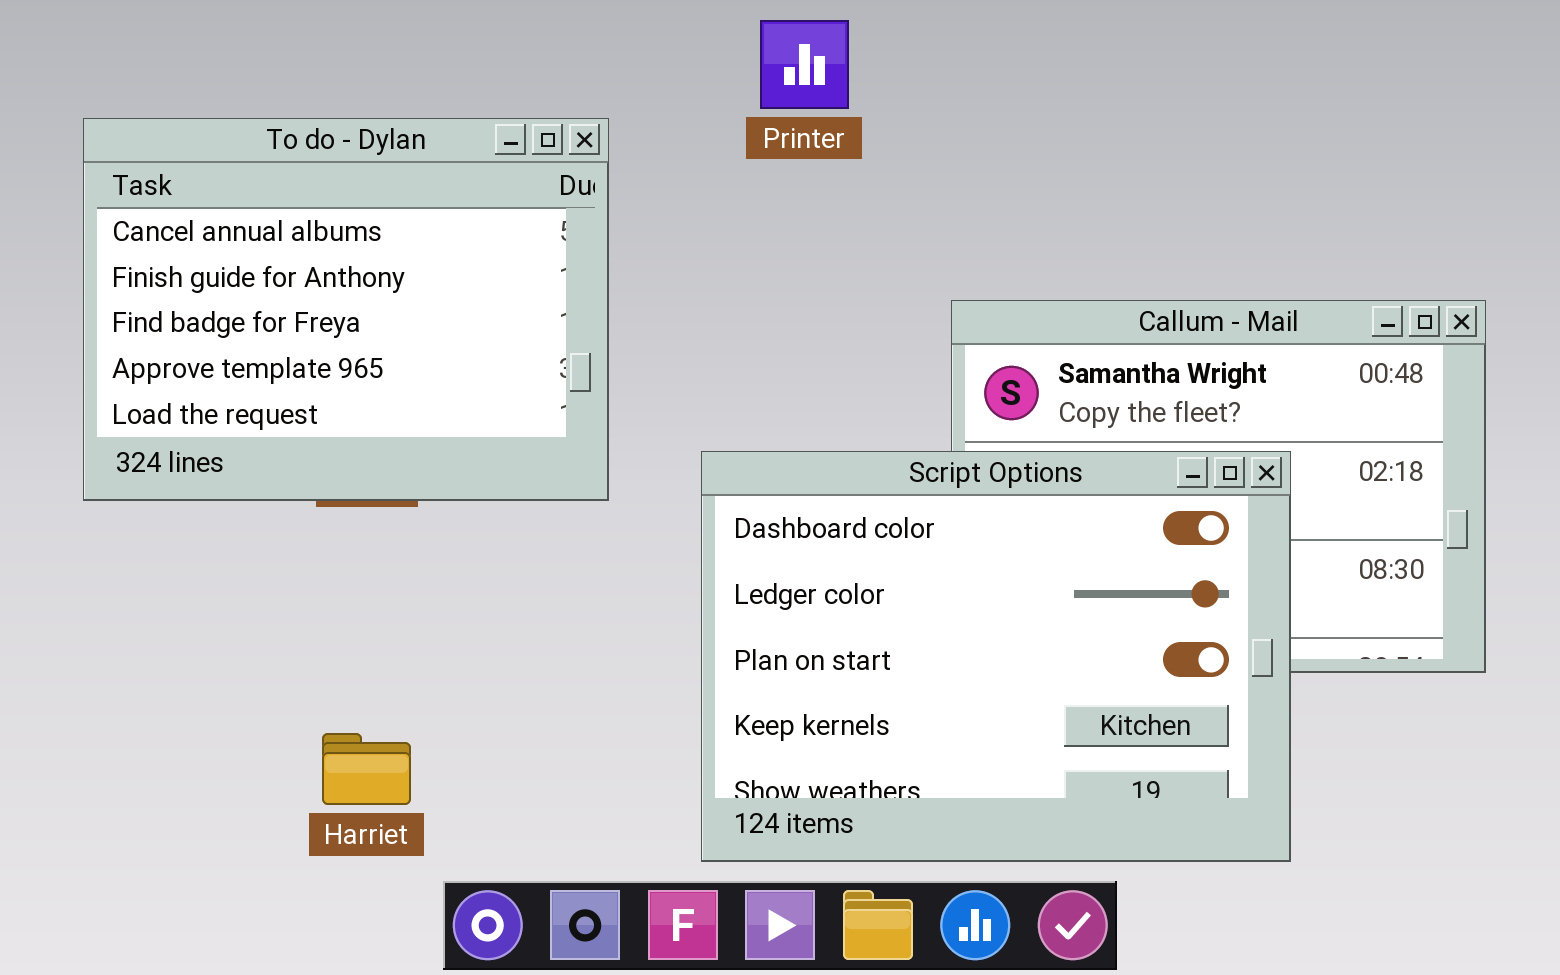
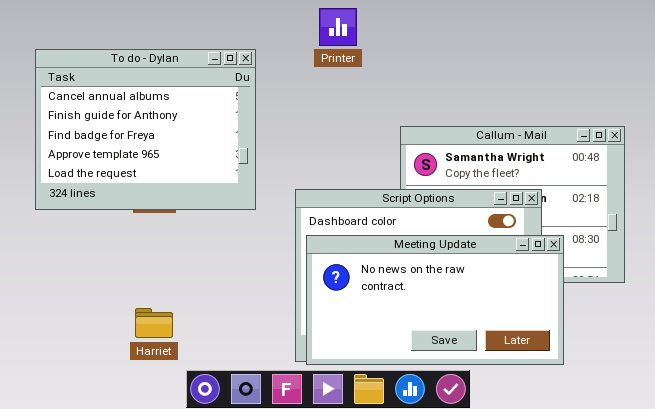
Meeting Update: none -> [306,235,564,365], opened

